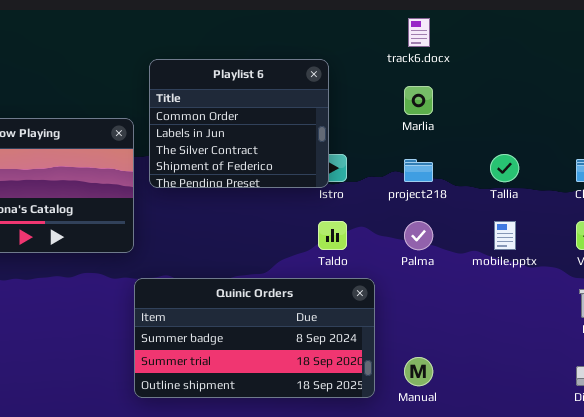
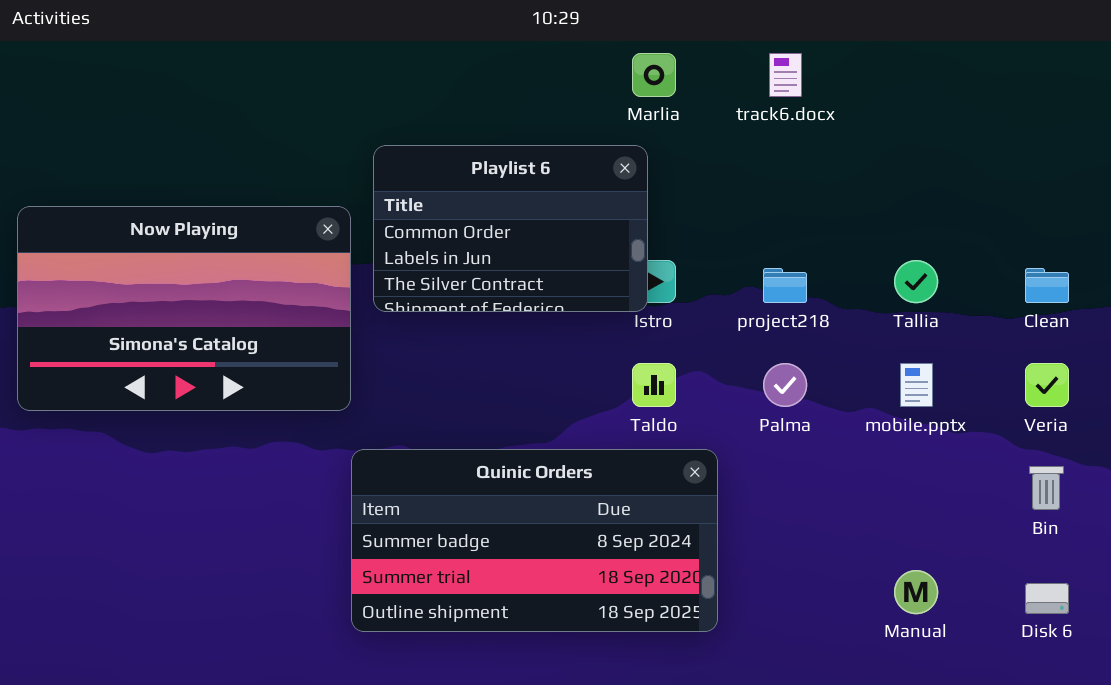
Playlist 6: [149,59,329,188] -> [373,145,648,312], resized
Marlia: [404,86,433,115] -> [632,53,676,97], moved
Manual: [404,357,433,386] -> [894,570,938,614], moved

